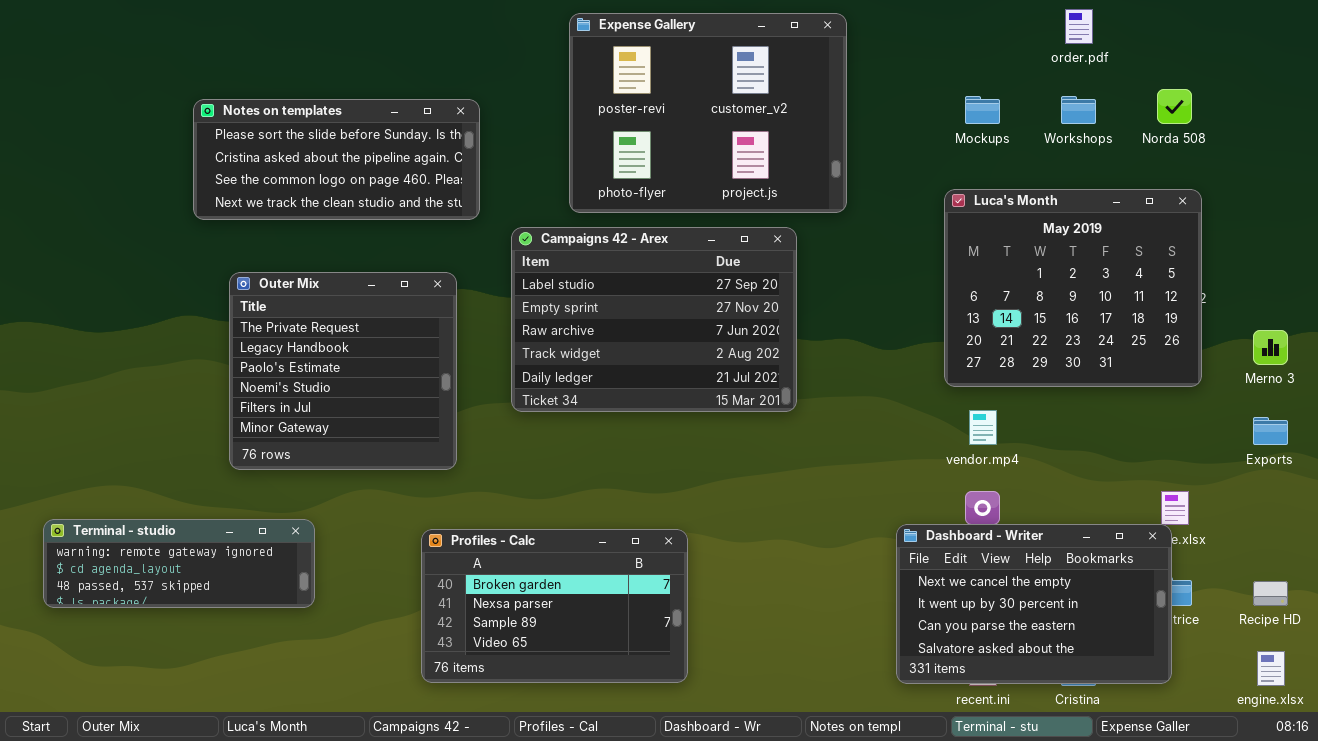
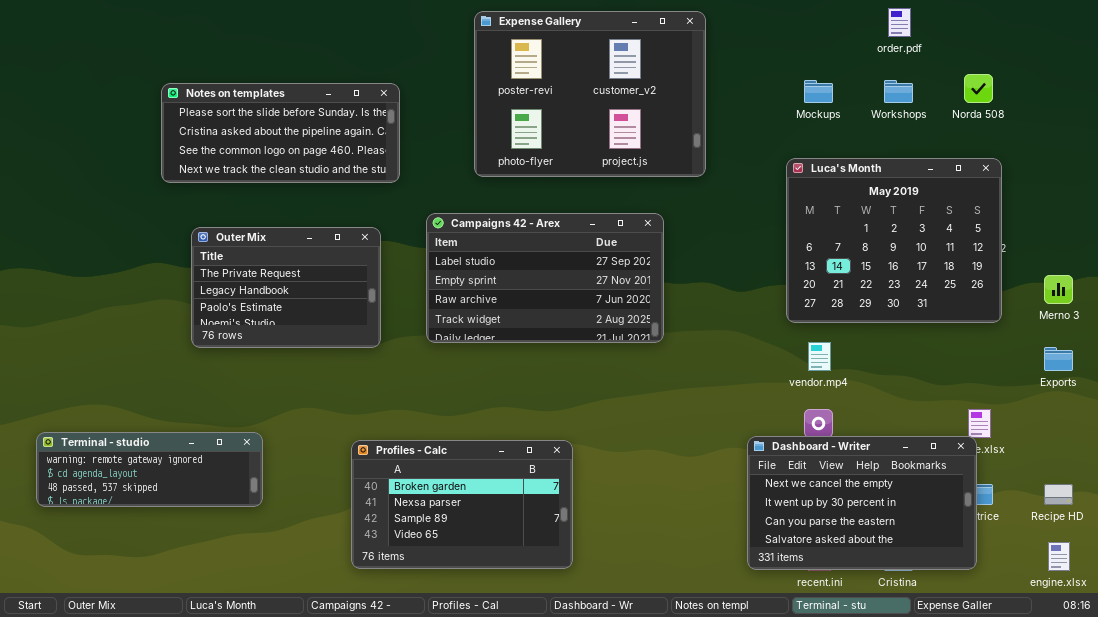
Campaigns 42 - Arex: [511,227,797,412] -> [426,213,664,343], resized
Outer Mix: [229,272,457,470] -> [191,227,381,348], resized

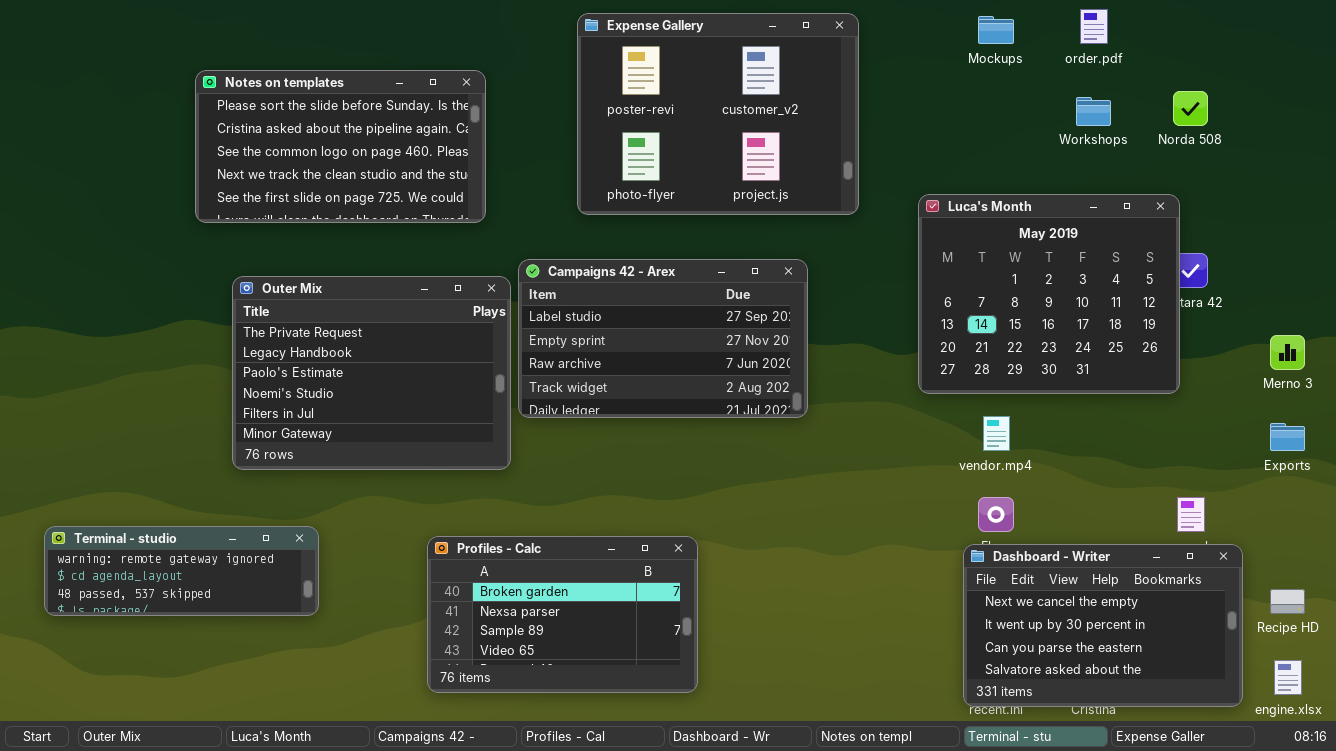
Mockups: [804,80,833,103] -> [978,16,1014,44], moved
Notes on templates: [161,83,400,183] -> [195,70,486,223], resized
Luca's Month: [786,158,1002,323] -> [918,194,1180,394], moved
Outer Mix: [191,227,381,348] -> [232,276,511,470], resized
Dashboard - Writer: [747,436,977,570] -> [963,544,1243,707], moved

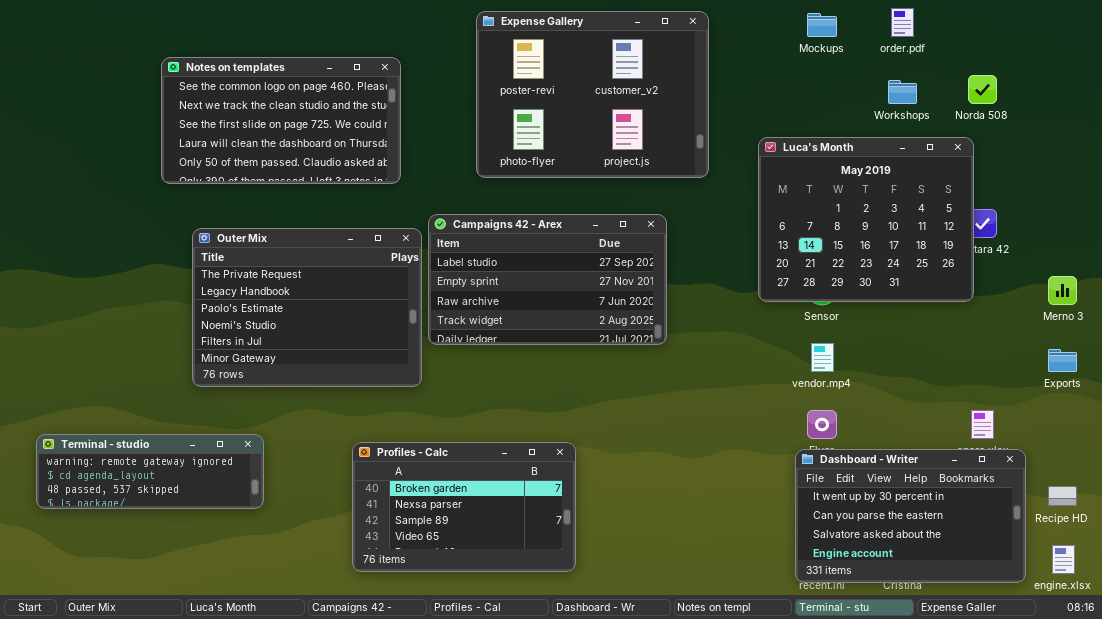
Notes on templates: [195,70,486,223] -> [161,57,401,184], scrolled down 2 rows
Luca's Month: [918,194,1180,394] -> [758,137,974,302], moved
Dashboard - Writer: [963,544,1243,707] -> [795,449,1026,583], scrolled down 1 row

